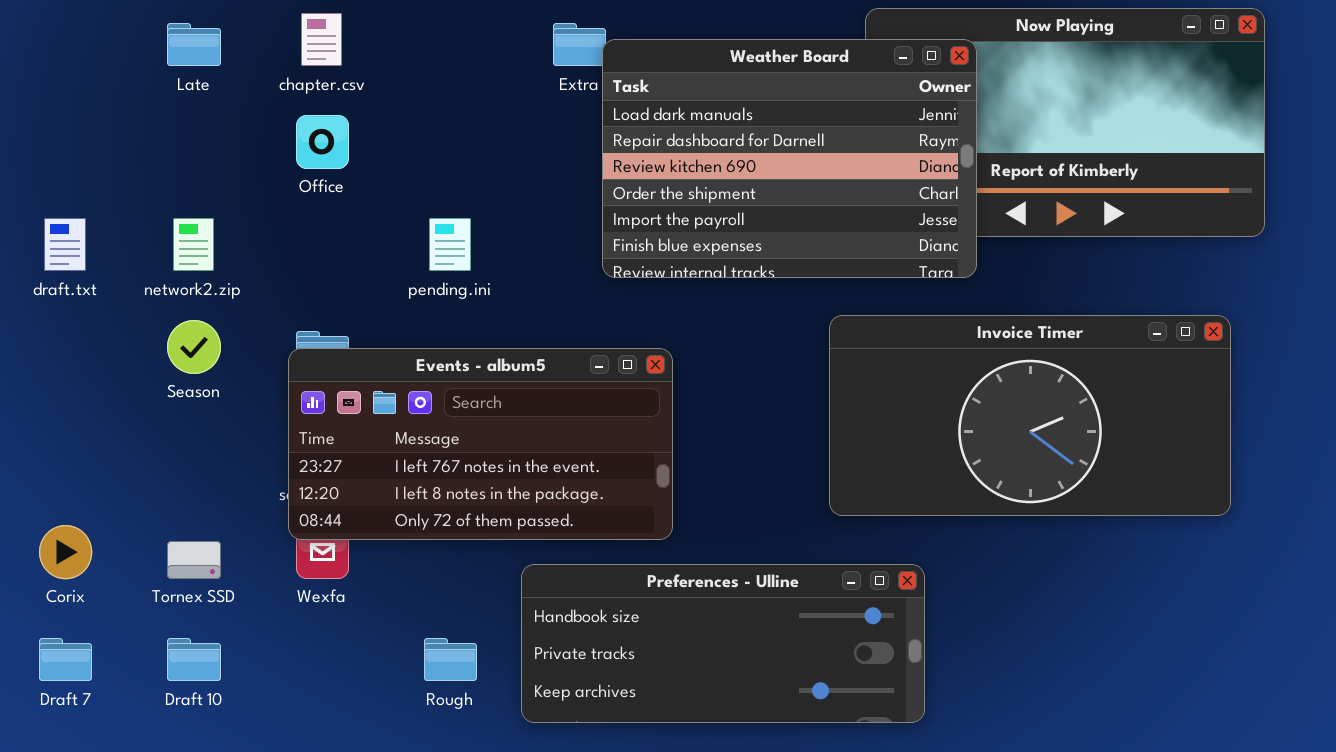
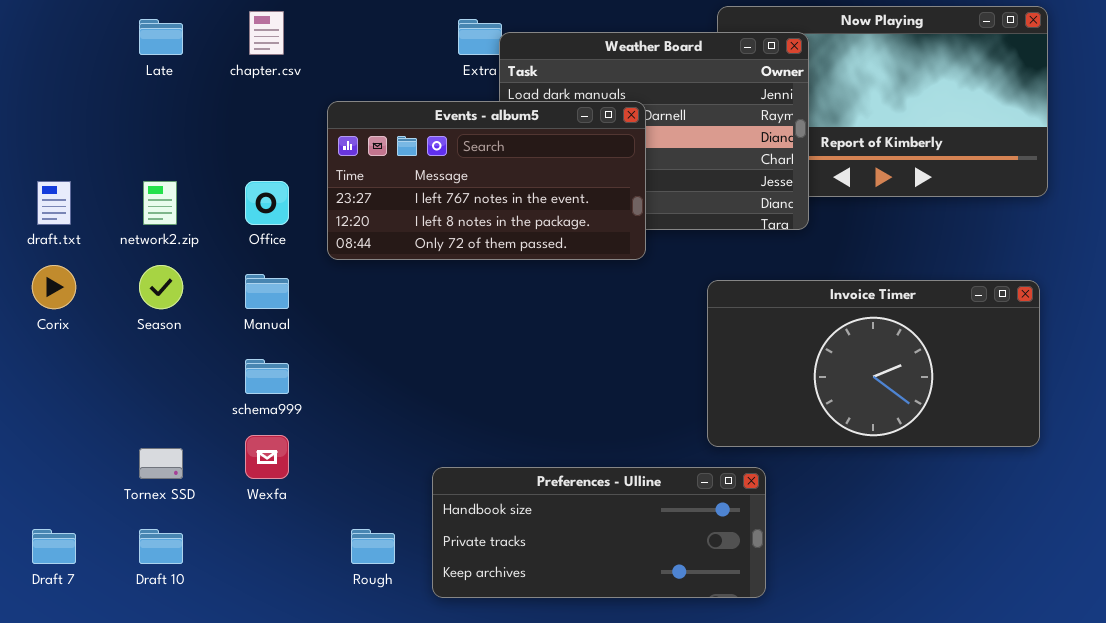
Office: [296,115,349,169] -> [245,181,289,225], moved
Invoice Timer: [829,315,1231,516] -> [707,280,1040,447], moved
Events - album5: [288,348,673,540] -> [327,101,646,260], moved
Corix: [39,525,92,579] -> [32,265,76,309], moved

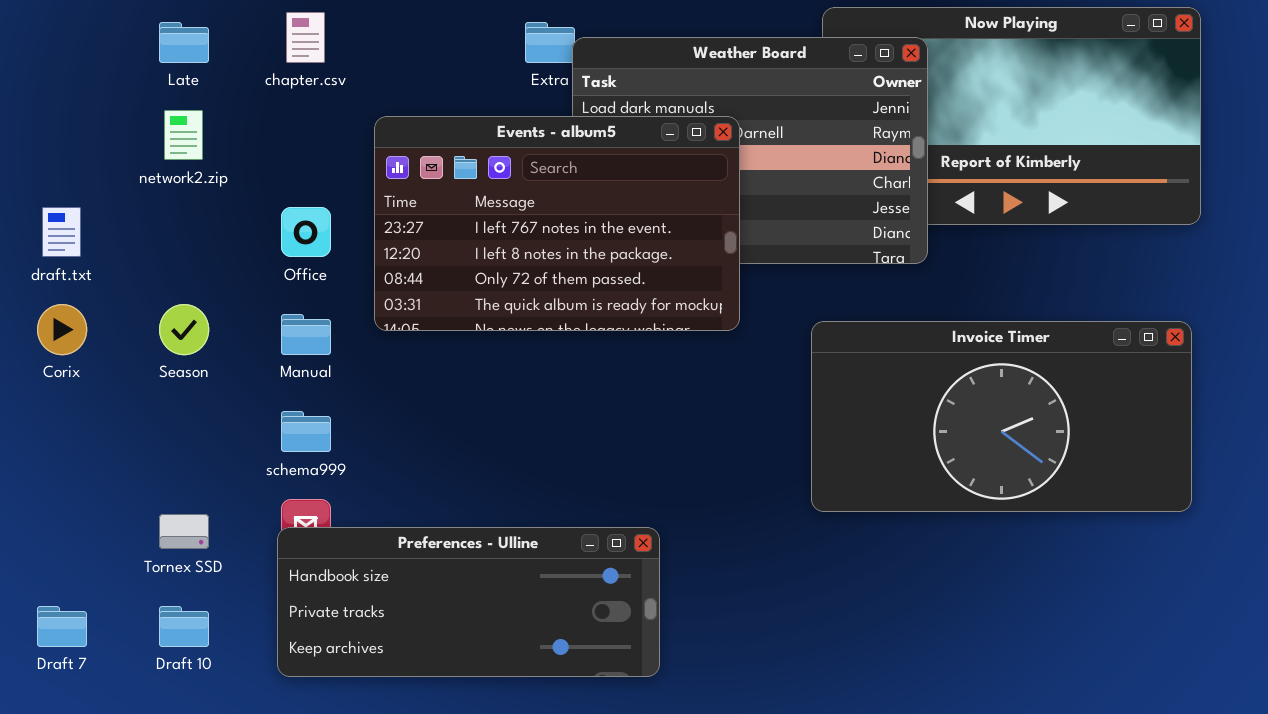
Events - album5: [327,101,646,260] -> [374,116,740,331], resized
network2.zip: [143,181,177,225] -> [164,110,203,160], moved
Preferences - Ulline: [432,467,766,598] -> [277,527,660,677], moved

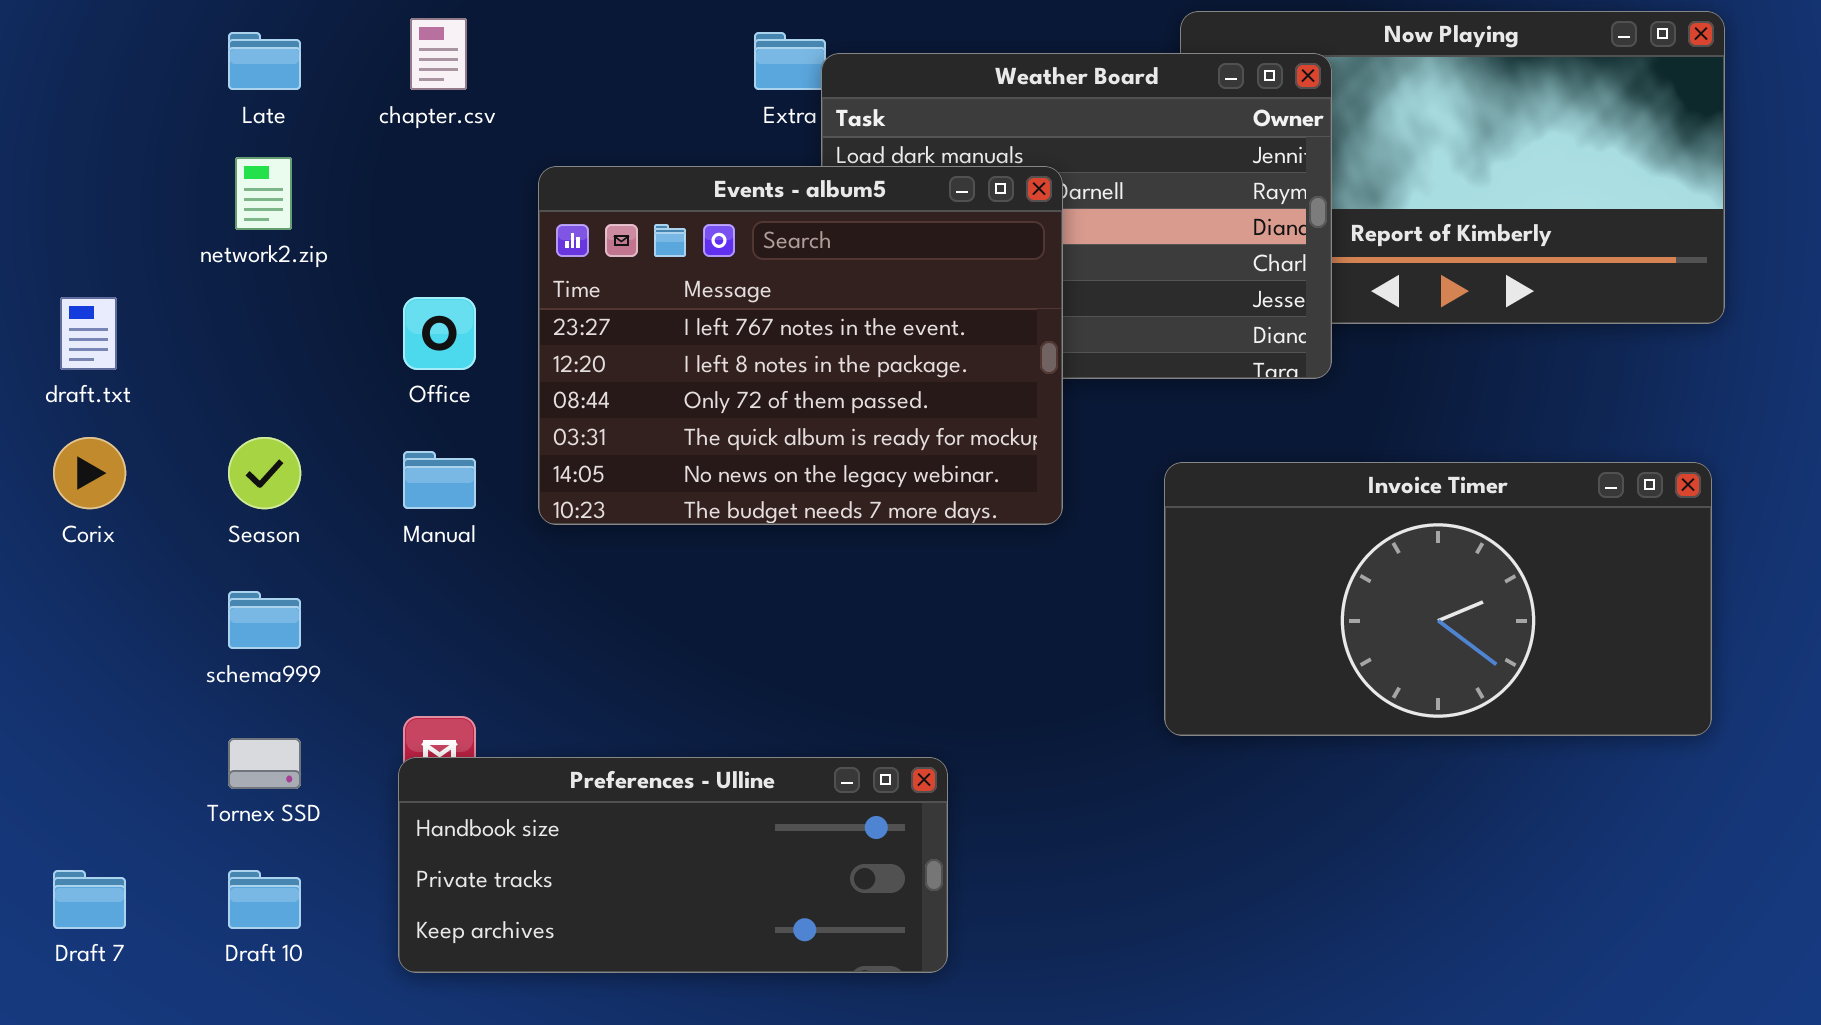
Events - album5: [374,116,740,331] -> [538,166,1063,525], resized
schema999: [281,411,331,452] -> [228,591,301,649], moved

